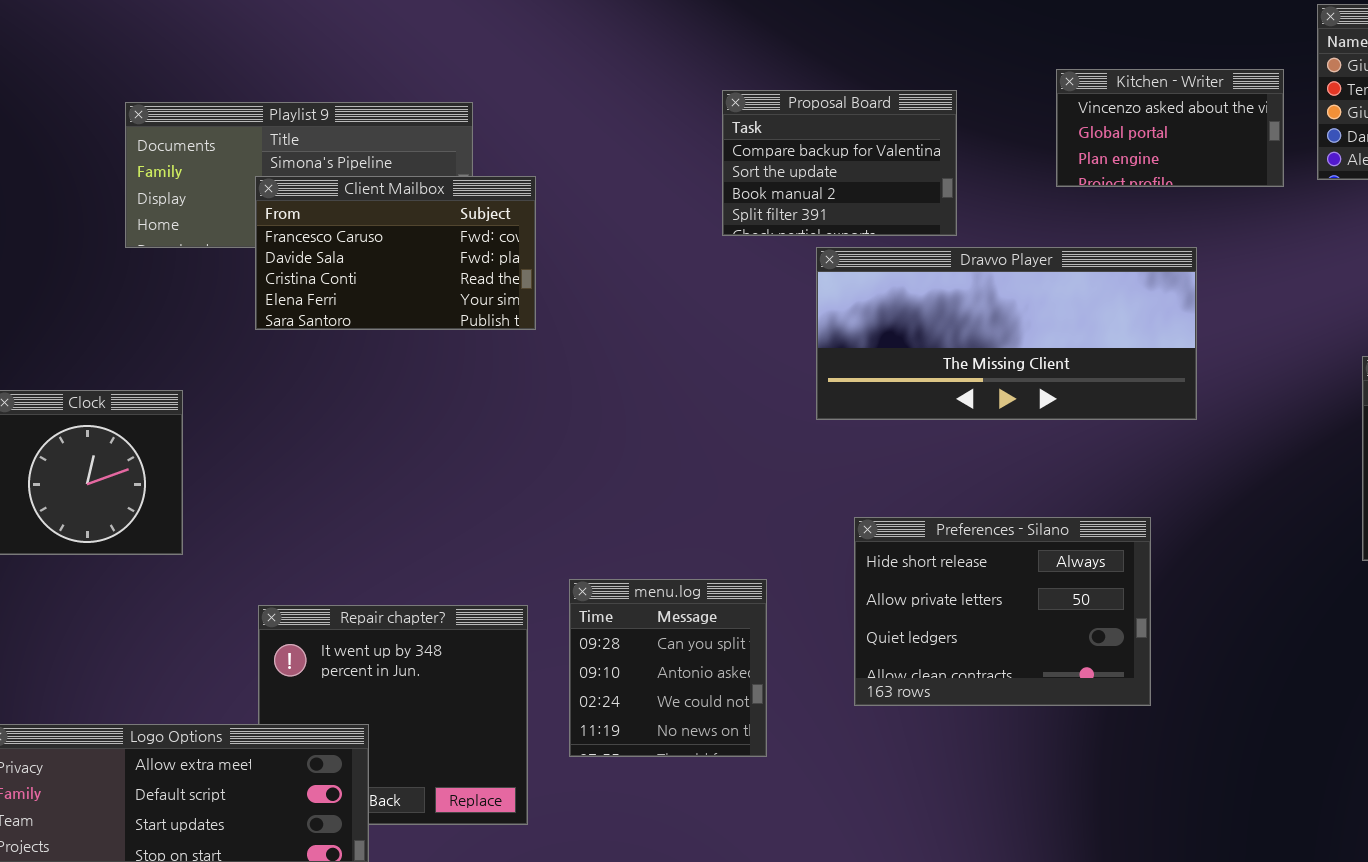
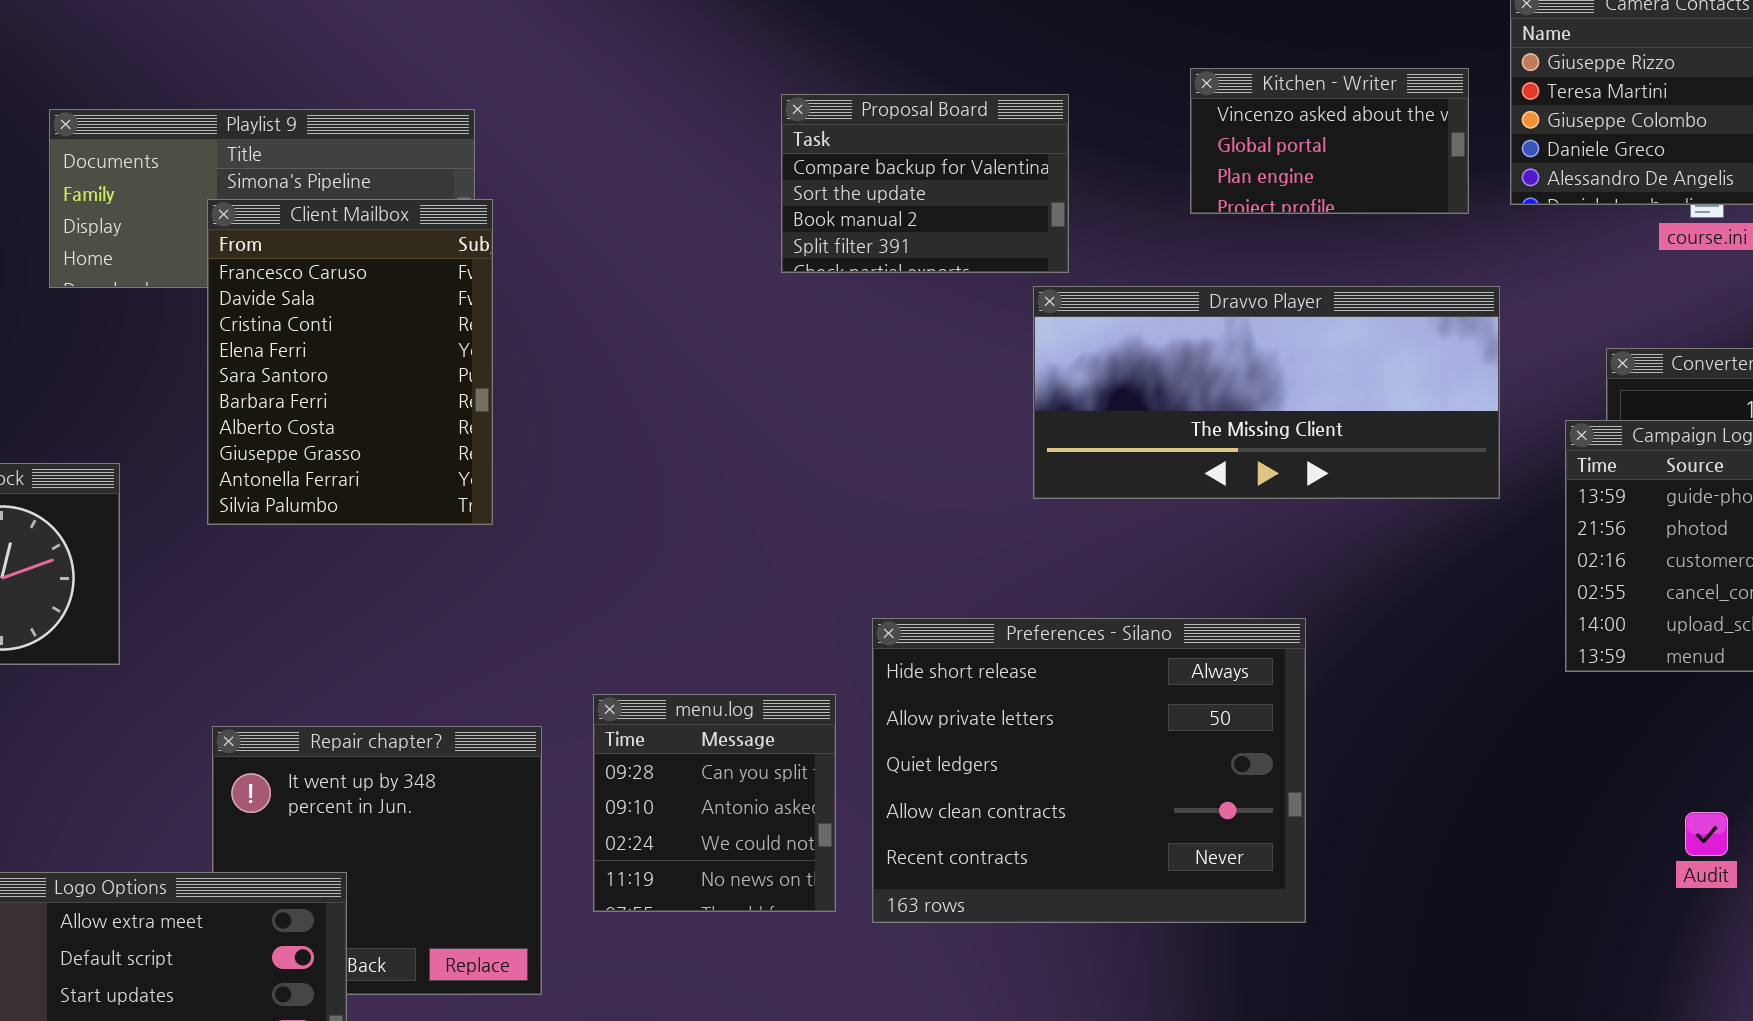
Client Mailbox: [255,176,536,330] -> [207,199,493,525], resized
Dravvo Player: [816,247,1197,420] -> [1033,286,1500,499], moved
Preferences - Silano: [854,517,1151,706] -> [872,618,1306,923], resized

